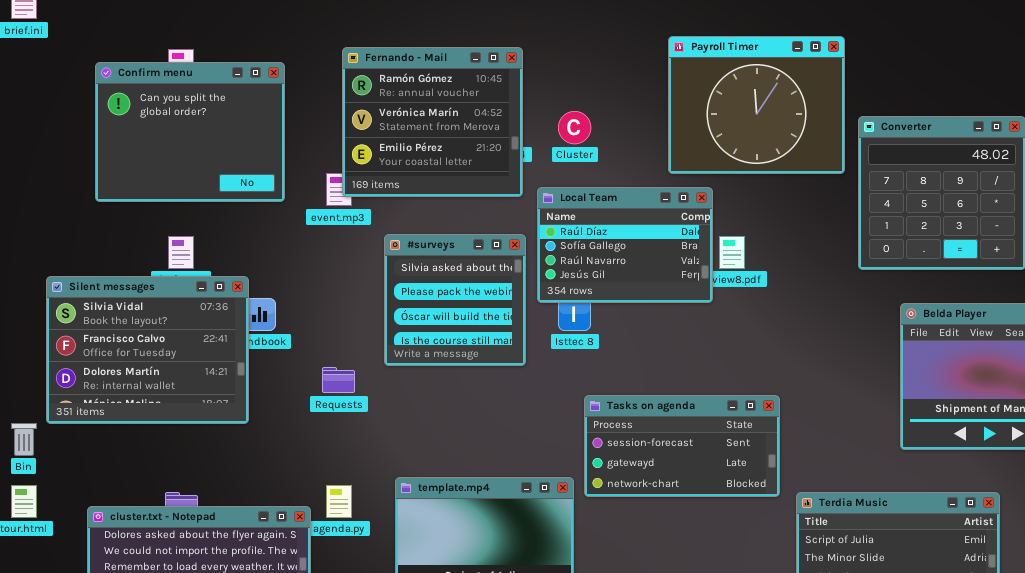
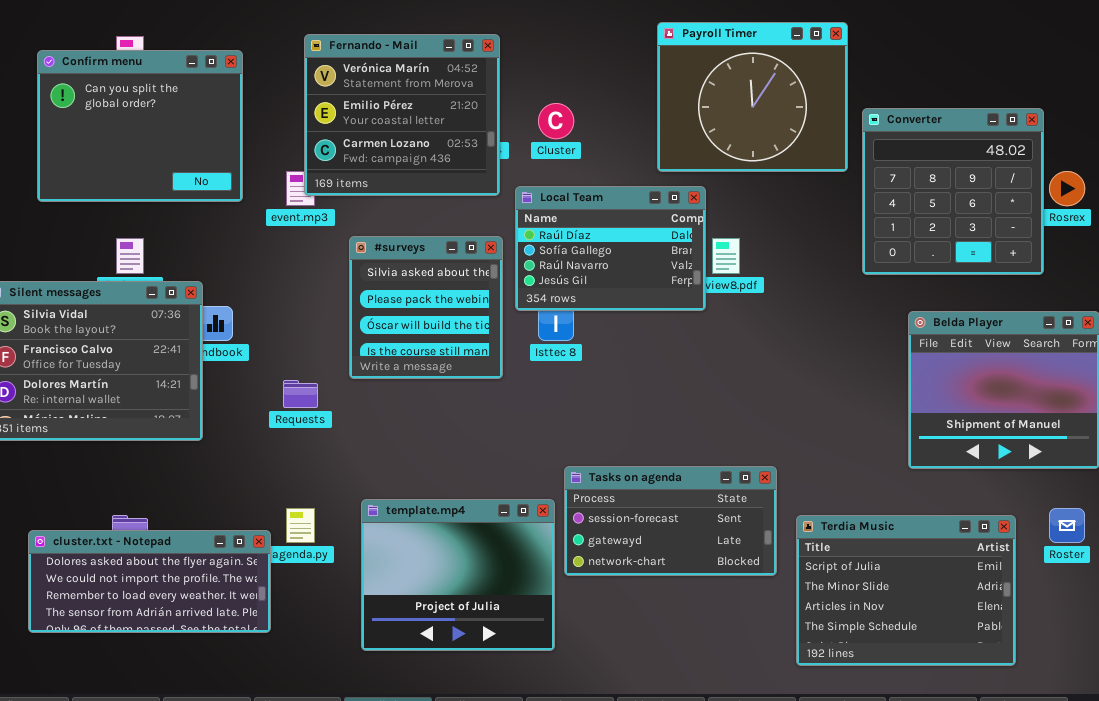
Fernando - Mail: [342,47,523,197] -> [304,34,500,196], scrolled down 1 row
Tasks on agenda: [584,395,780,497] -> [564,466,777,576], moved

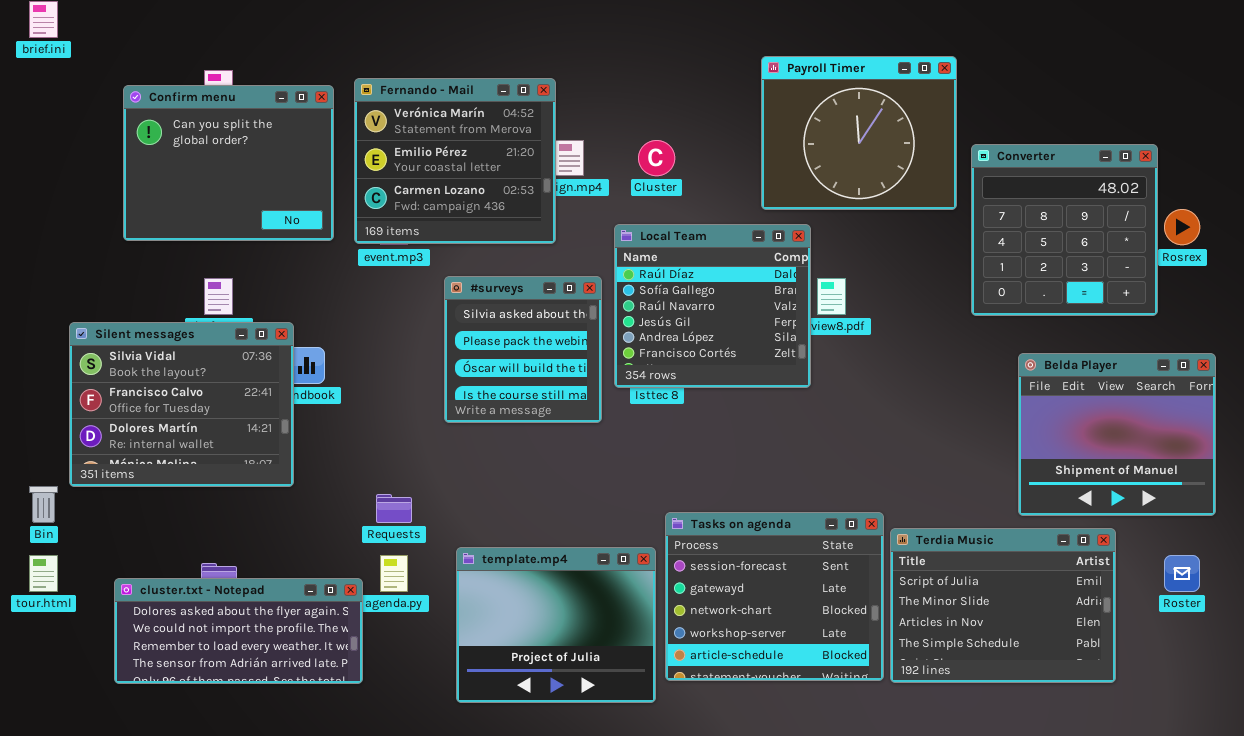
Fernando - Mail: [304,34,500,196] -> [354,78,556,244], moved
Local Team: [515,186,706,311] -> [614,224,811,388], resized
Requests: [283,380,318,408] -> [376,494,412,523], moved
Tasks on agenda: [564,466,777,576] -> [665,512,884,681], resized
Terdia Music: [796,515,1016,666] -> [890,528,1116,683], moved

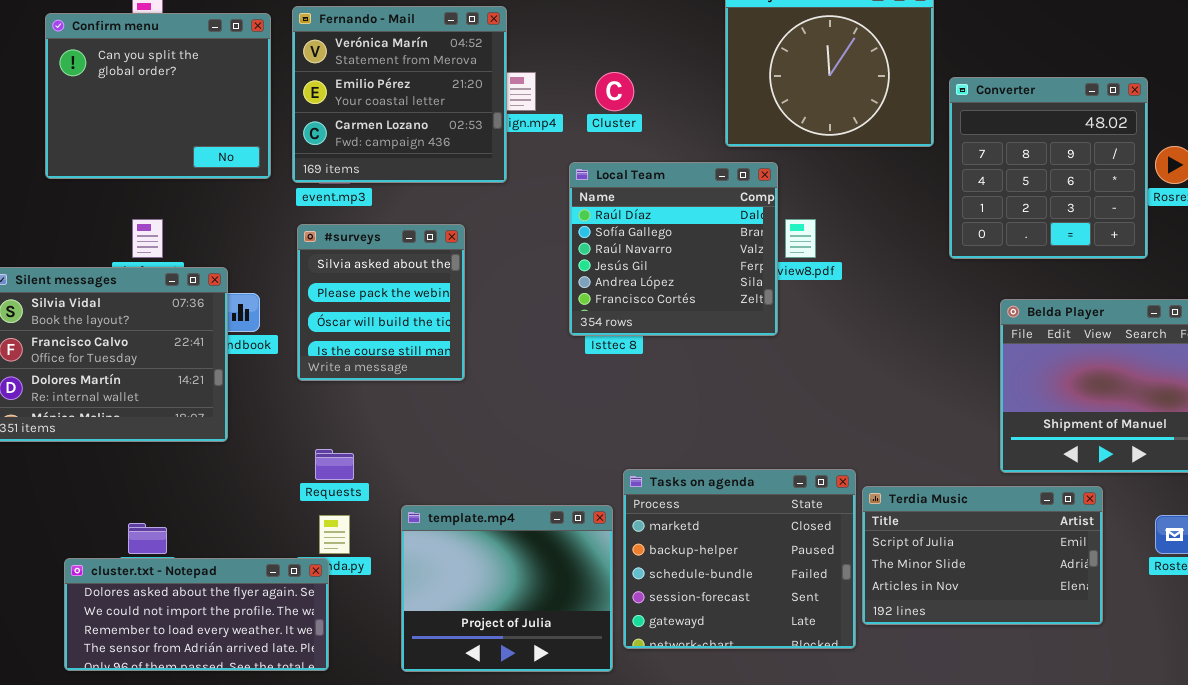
#surveys: [444,276,602,423] -> [297,224,465,381], moved
Tasks on agenda: [665,512,884,681] -> [623,469,856,649], scrolled up 3 rows
Terdia Music: [890,528,1116,683] -> [862,486,1103,625], resized
cluster.txt - Notepad: [114,578,363,684] -> [64,558,329,671], moved

